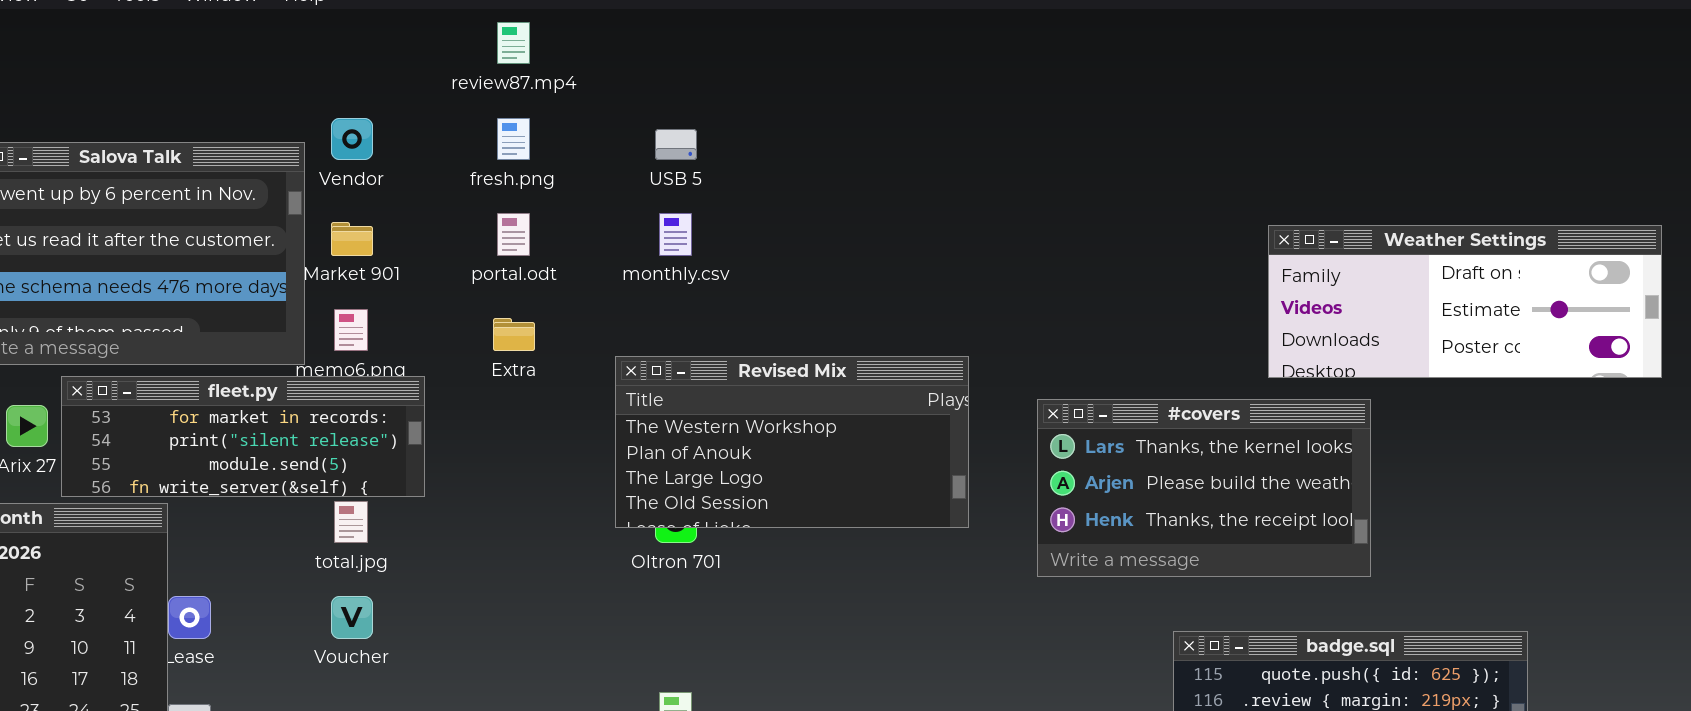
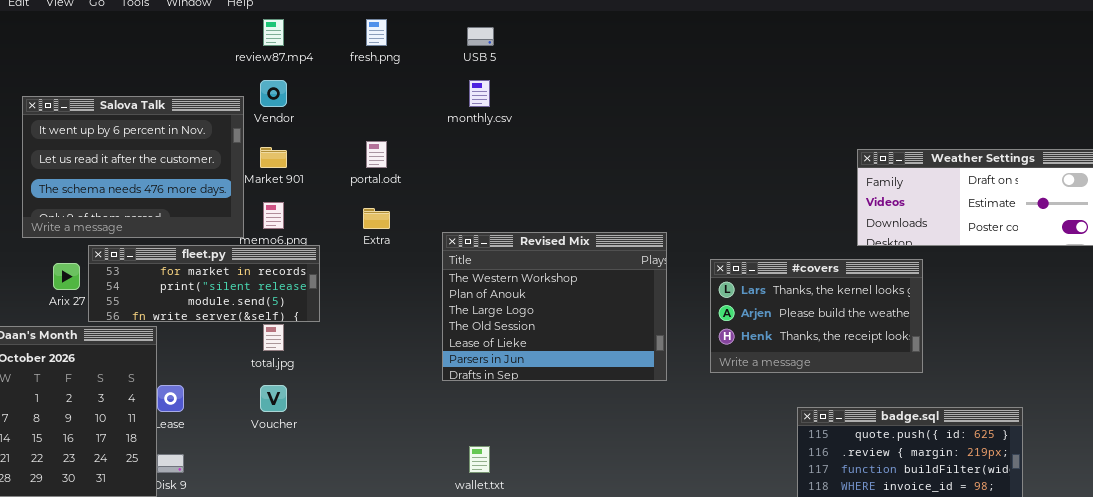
review87.mp4: [497,22,530,64] -> [263,19,284,46], moved
fresh.png: [497,118,530,160] -> [366,19,387,46], moved
USB 5: [655,129,697,160] -> [467,27,494,46], moved
monthly.csv: [659,213,692,256] -> [469,80,490,107], moved
Revised Mix: [615,356,969,528] -> [442,232,667,381], resized

